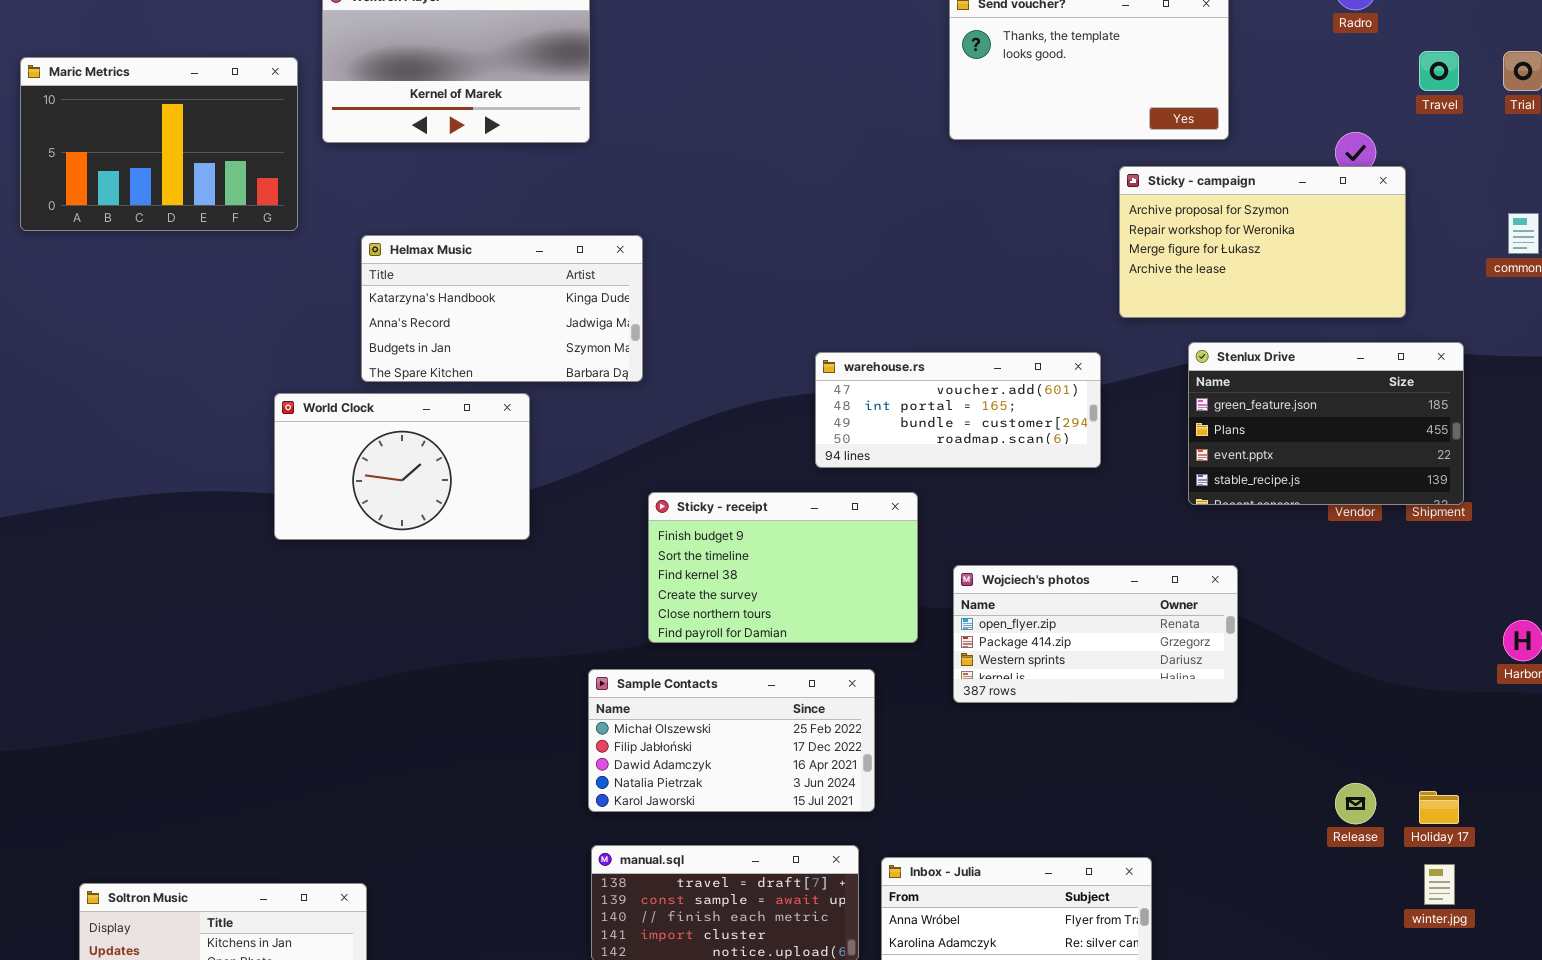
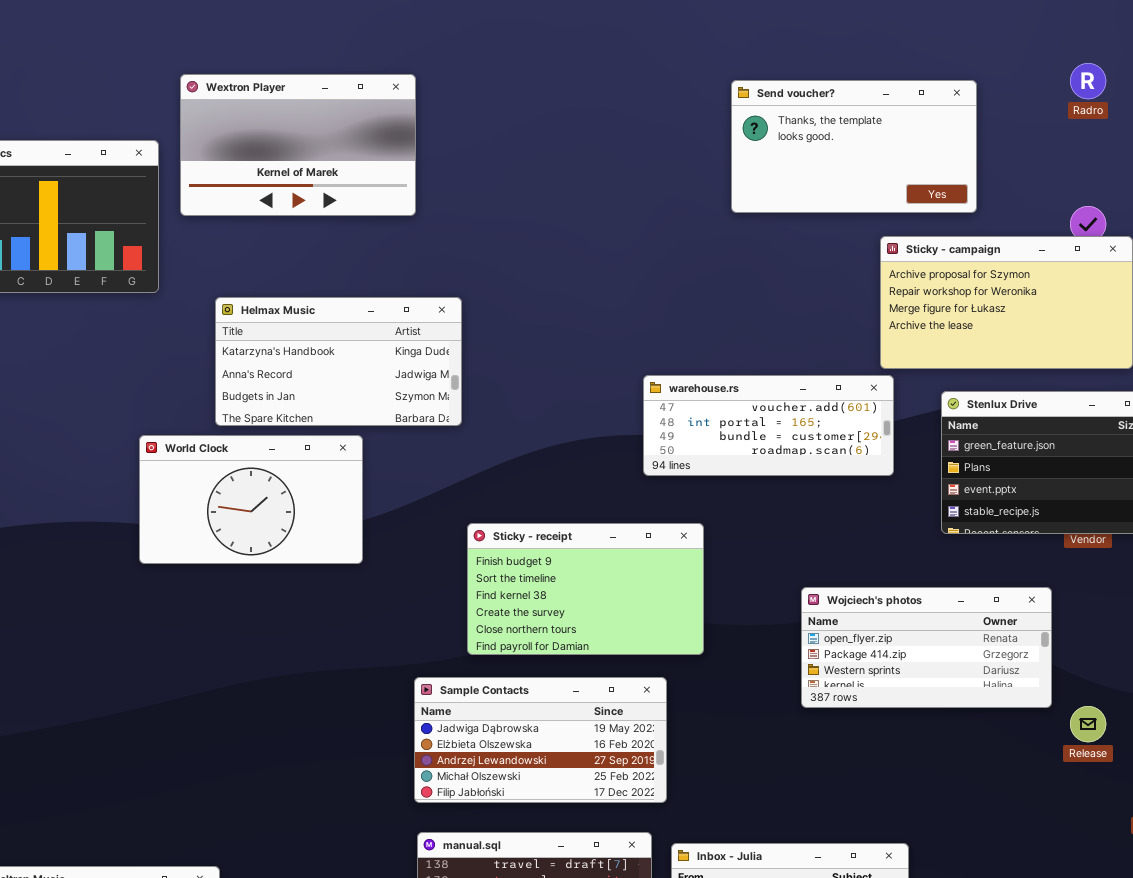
warehouse.rs: [815,352,1101,468] -> [643,375,894,476], moved
Wojciech's photos: [953,565,1238,703] -> [801,587,1052,708], moved
Sample Contacts: [588,669,875,812] -> [414,677,667,803], scrolled up 3 rows
Release: [1335,783,1376,824] -> [1070,706,1106,742], moved

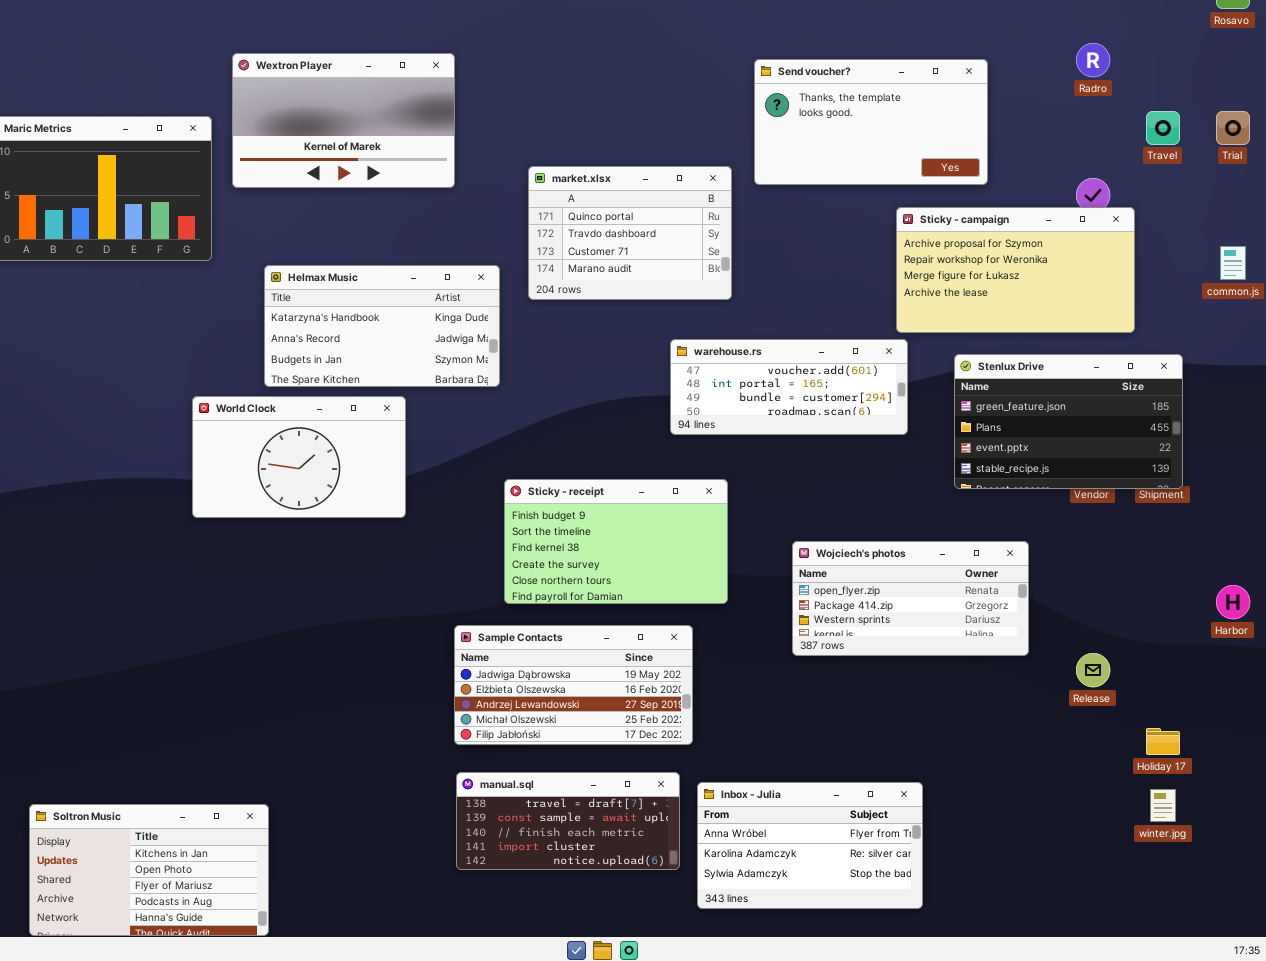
market.xlsx: none -> [528,166,732,300], opened
Wojciech's photos: [801,587,1052,708] -> [792,541,1029,656], moved

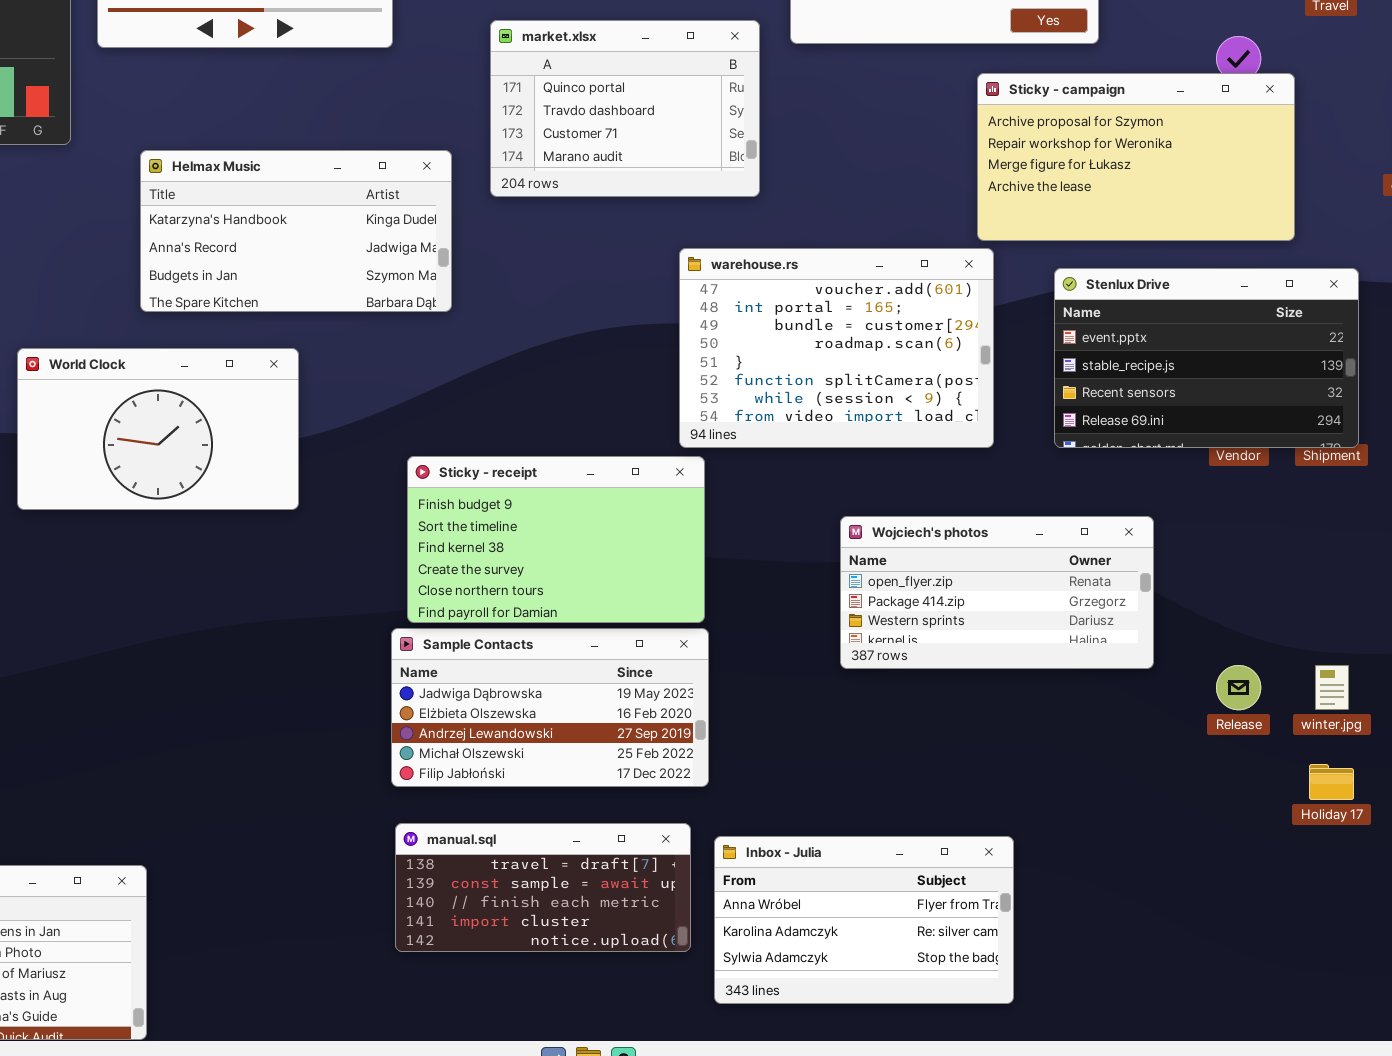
warehouse.rs: [670,339,908,435] -> [679,248,994,448], resized
Stenlux Drive: [954,354,1183,489] -> [1054,268,1359,448], scrolled down 2 rows
World Clock: [192,396,406,518] -> [17,348,299,510], moved
Sticky - receipt: [504,479,728,604] -> [407,456,705,623], moved
winter.jpg: [1150,789,1176,822] -> [1315,665,1349,710], moved

